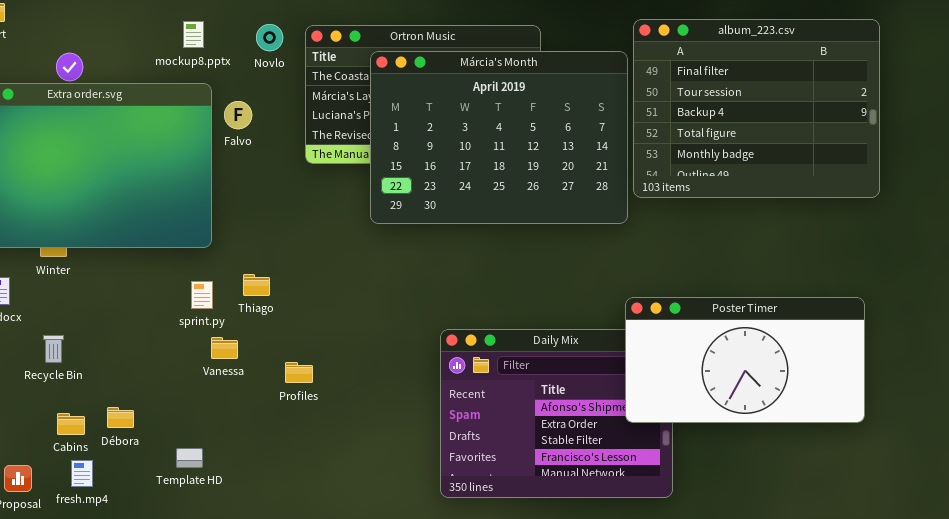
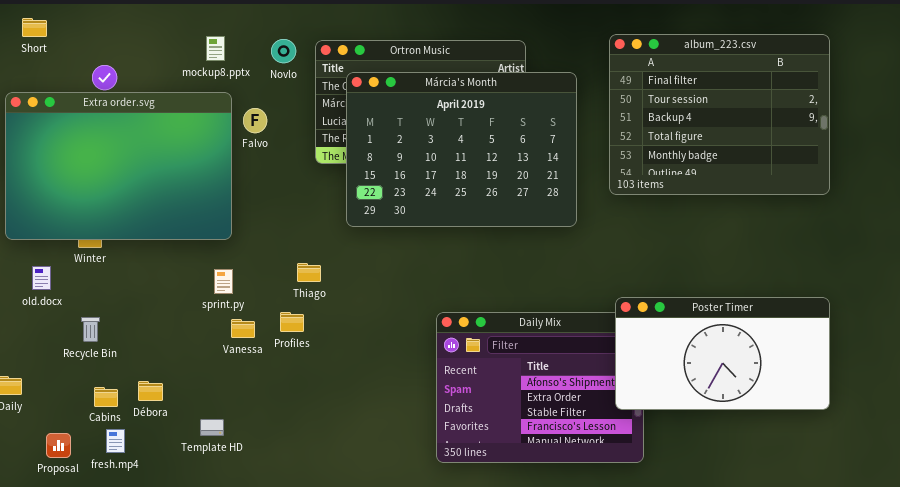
Márcia's Month: [370,51,628,224] -> [346,72,577,227], moved
Thiago: [243,274,270,296] -> [297,263,321,282], moved
Poster Timer: [625,297,865,423] -> [615,297,830,410], moved
Profiles: [285,362,313,383] -> [280,312,304,332], moved

